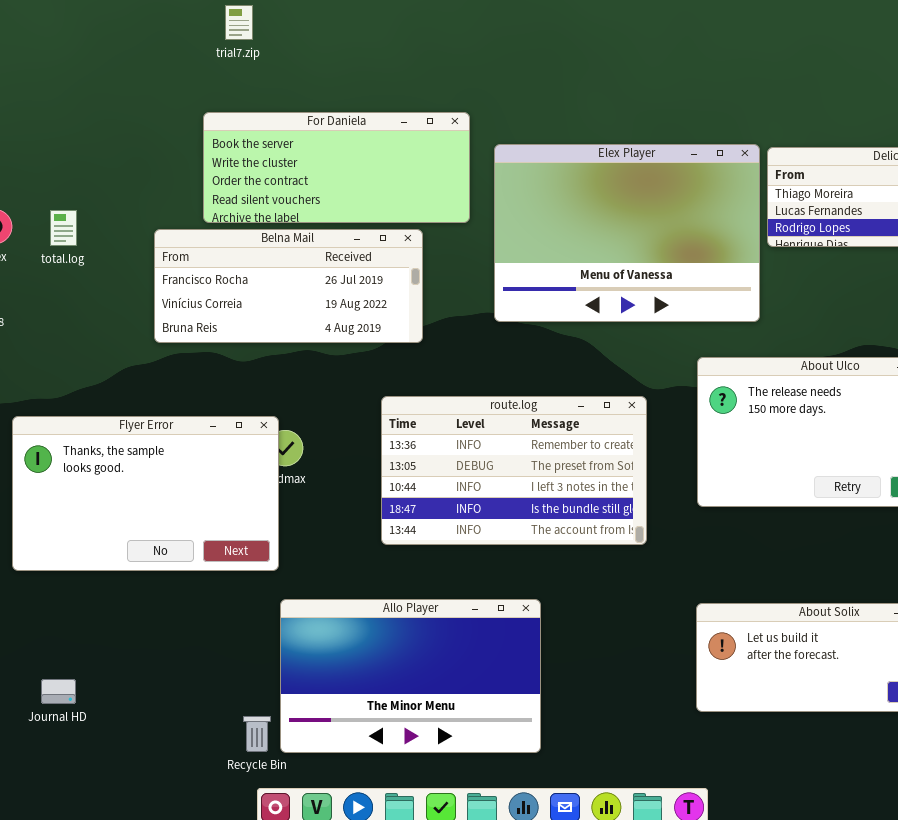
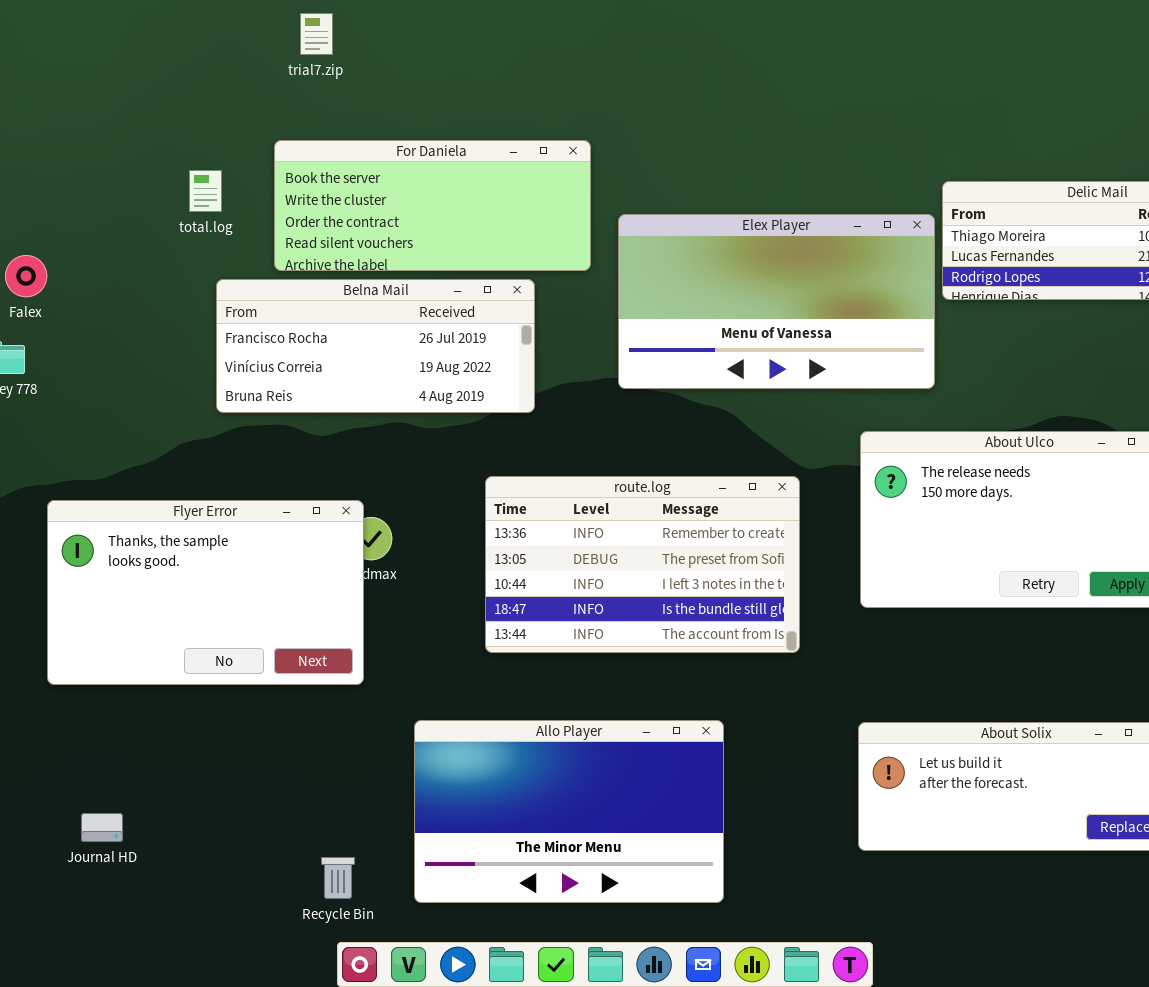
Elex Player: [494,144,760,322] -> [618,214,935,389], resized
total.log: [50,210,77,246] -> [189,170,222,212], moved
Allo Player: [280,599,541,753] -> [414,720,724,903], moved

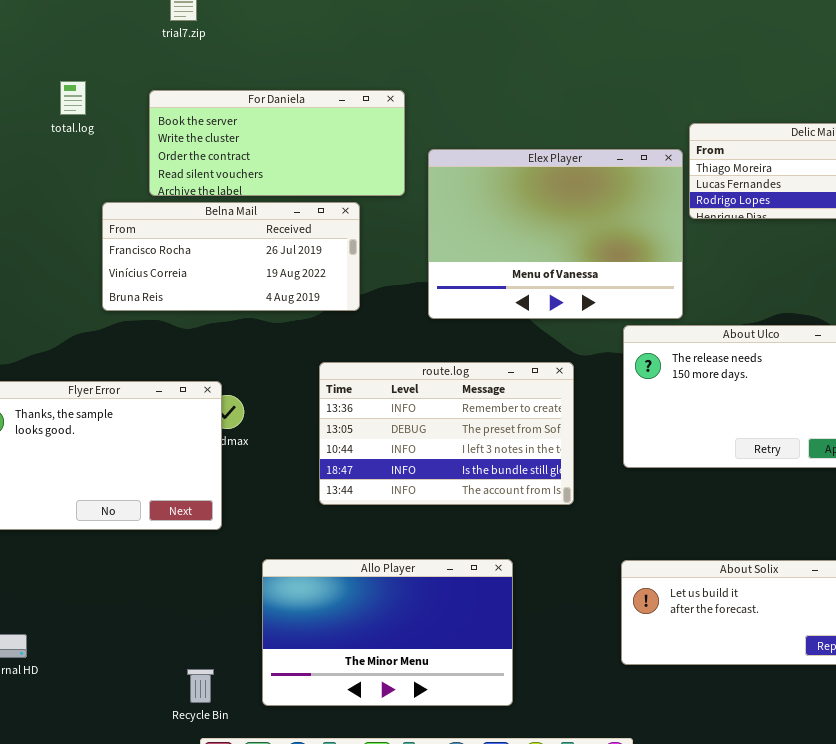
total.log: [189,170,222,212] -> [60,81,86,115], moved
Elex Player: [618,214,935,389] -> [428,149,683,319], resized

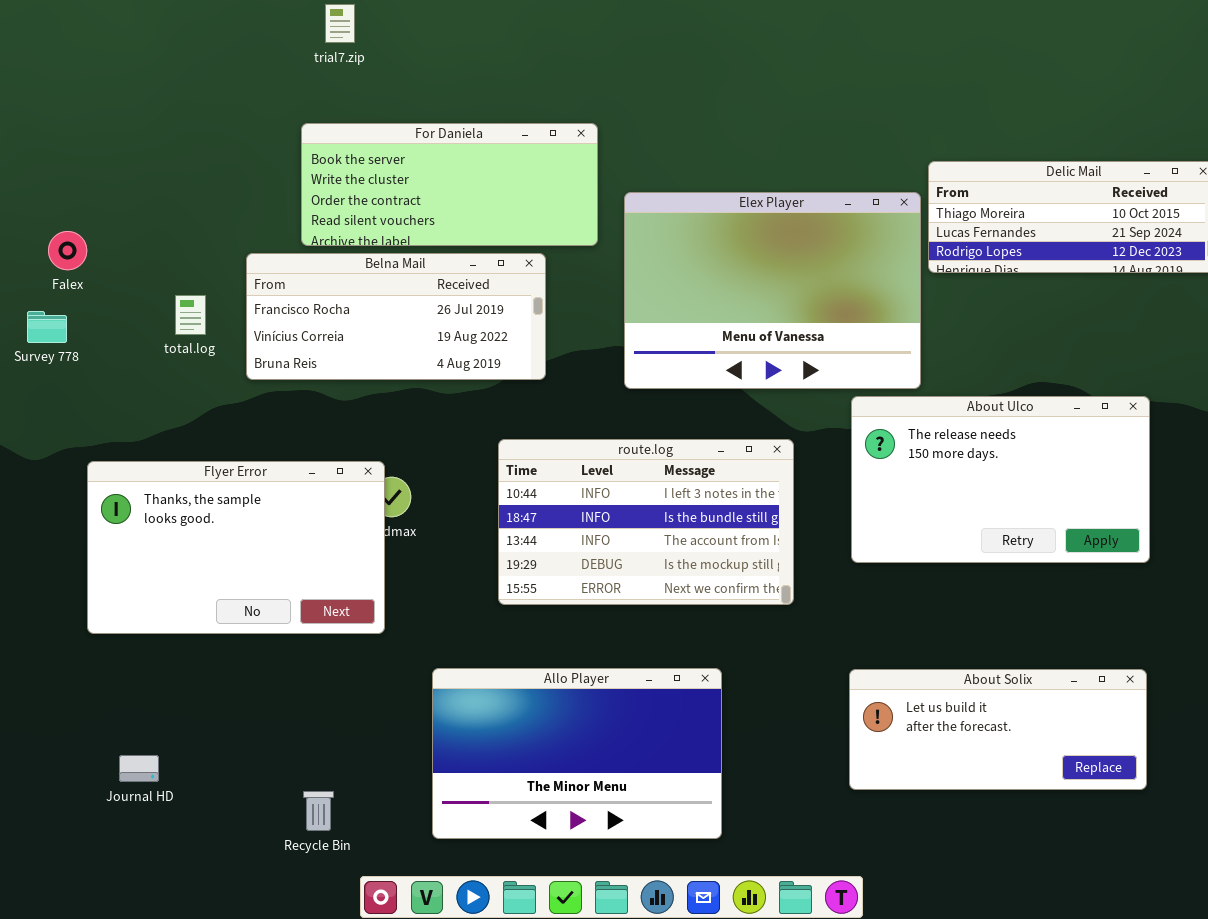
total.log: [60,81,86,115] -> [175,295,206,335], moved
route.log: [319,362,574,505] -> [498,439,794,605], scrolled down 2 rows
Recycle Bin: [187,669,214,703] -> [303,791,334,831], moved

